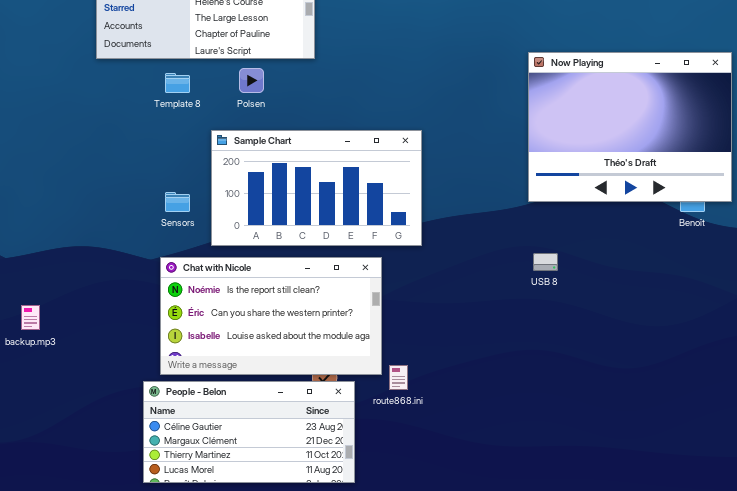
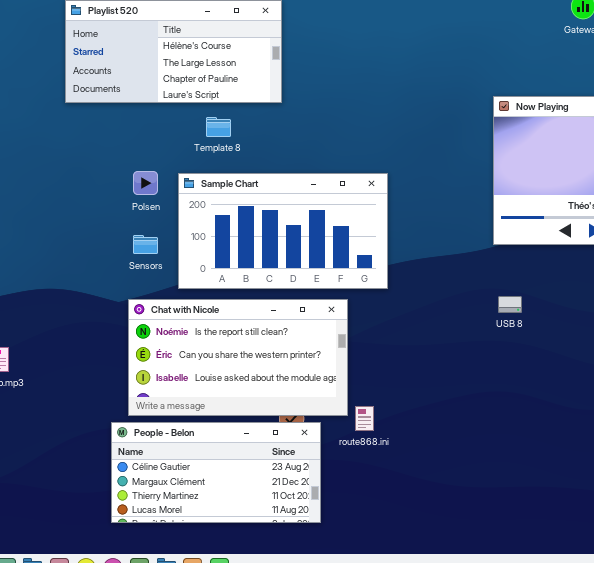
Polsen: [239,68,264,93] -> [133,171,158,195], moved
Template 8: [165,73,190,93] -> [206,117,231,137], moved

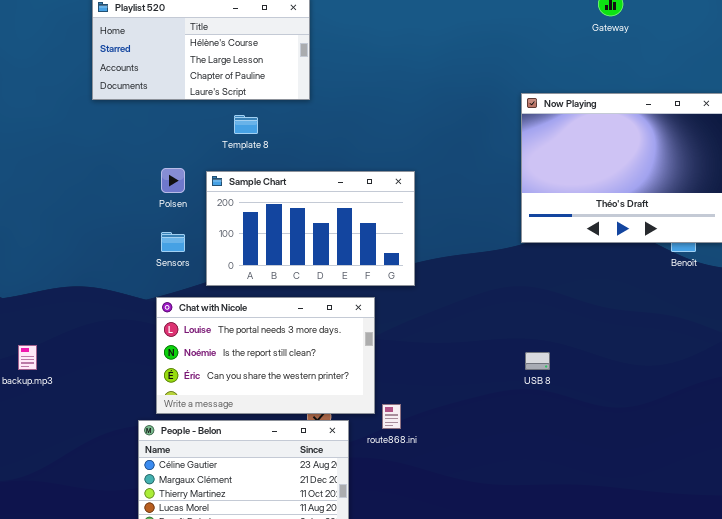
USB 8: [498,296,522,313] -> [525,352,550,370], moved
Chat with Nicole: [128,299,348,416] -> [156,297,375,414], scrolled up 1 row

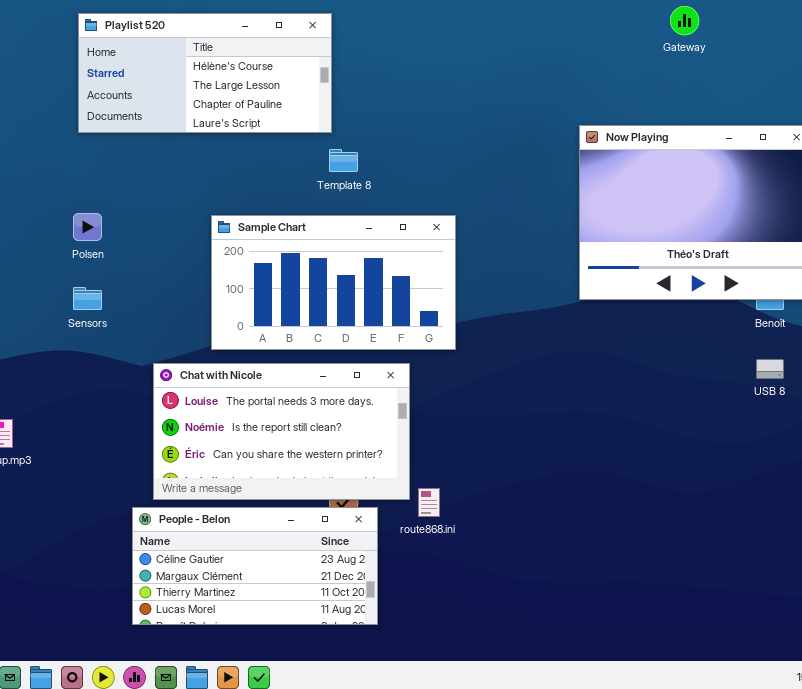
Template 8: [234,115,258,134] -> [329,149,358,172], moved
Polsen: [161,168,185,193] -> [73,213,102,241], moved
Sensors: [161,232,185,252] -> [73,287,102,310], moved
USB 8: [525,352,550,370] -> [756,359,784,379], moved

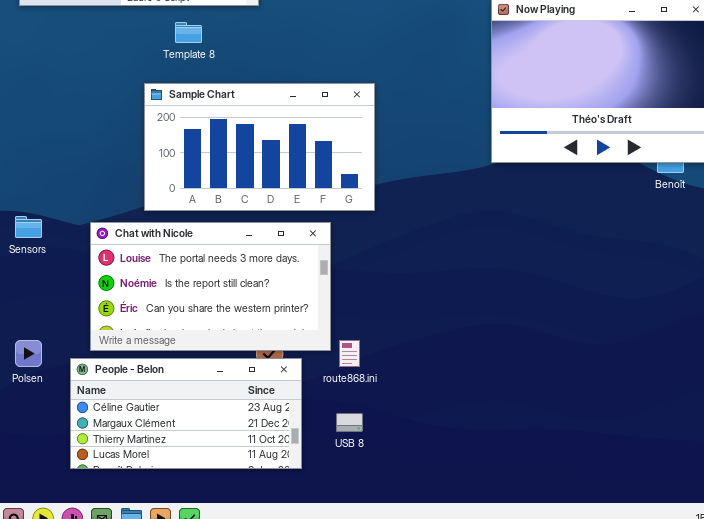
Template 8: [329,149,358,172] -> [175,22,202,43], moved
Polsen: [73,213,102,241] -> [15,340,42,367], moved
Sensors: [73,287,102,310] -> [15,216,42,238], moved
USB 8: [756,359,784,379] -> [336,413,363,432], moved

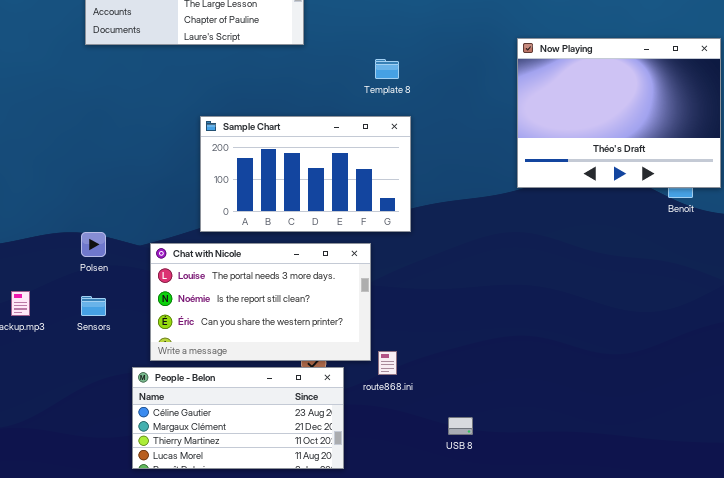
Template 8: [175,22,202,43] -> [375,59,399,79], moved
Sensors: [15,216,42,238] -> [81,296,106,316], moved
Polsen: [15,340,42,367] -> [81,232,106,257], moved
USB 8: [336,413,363,432] -> [448,417,473,435], moved

